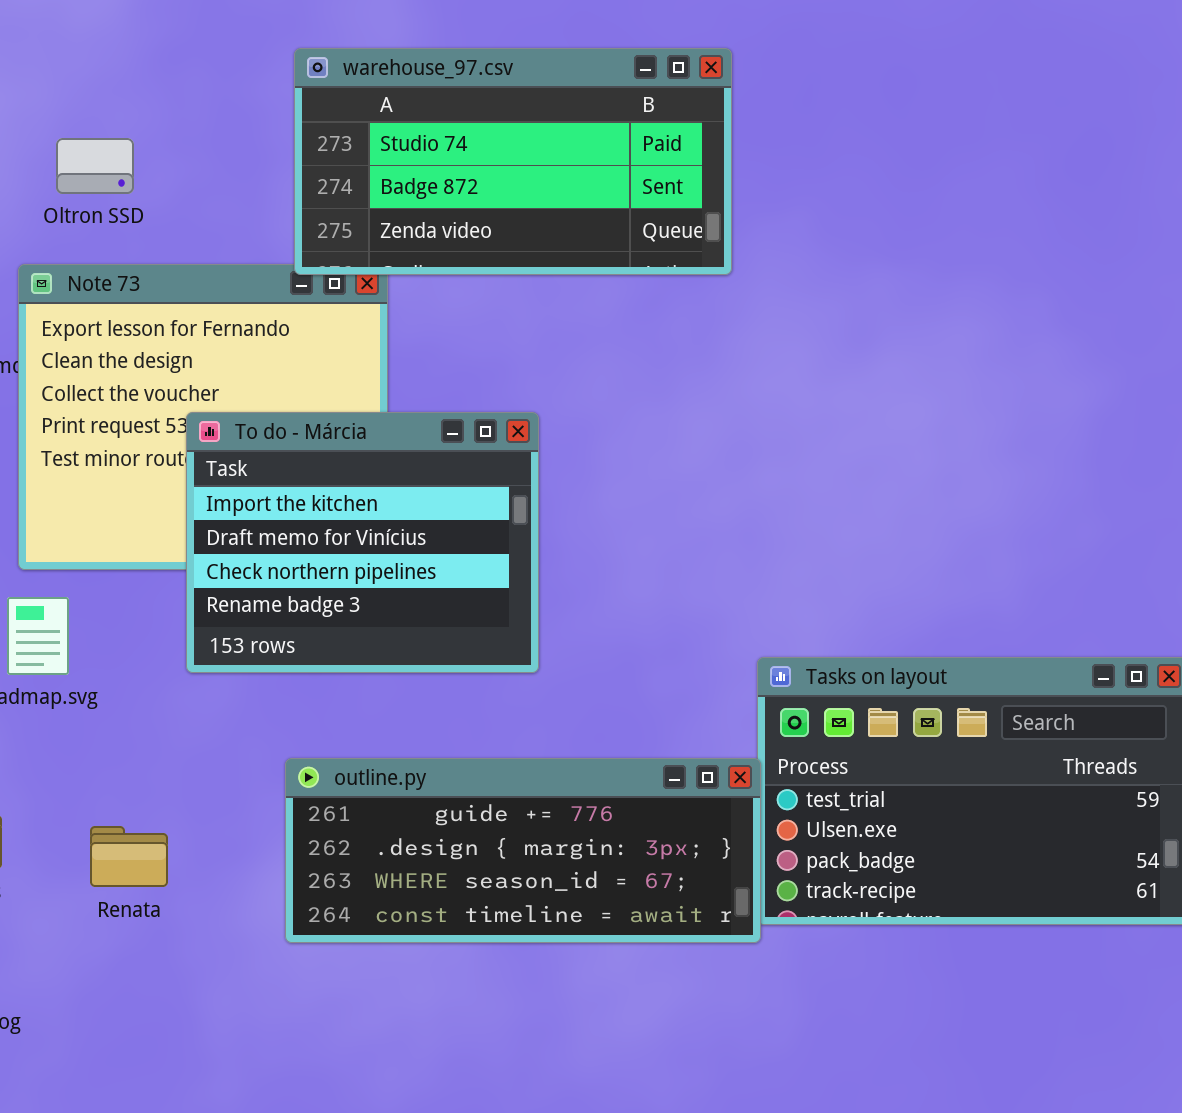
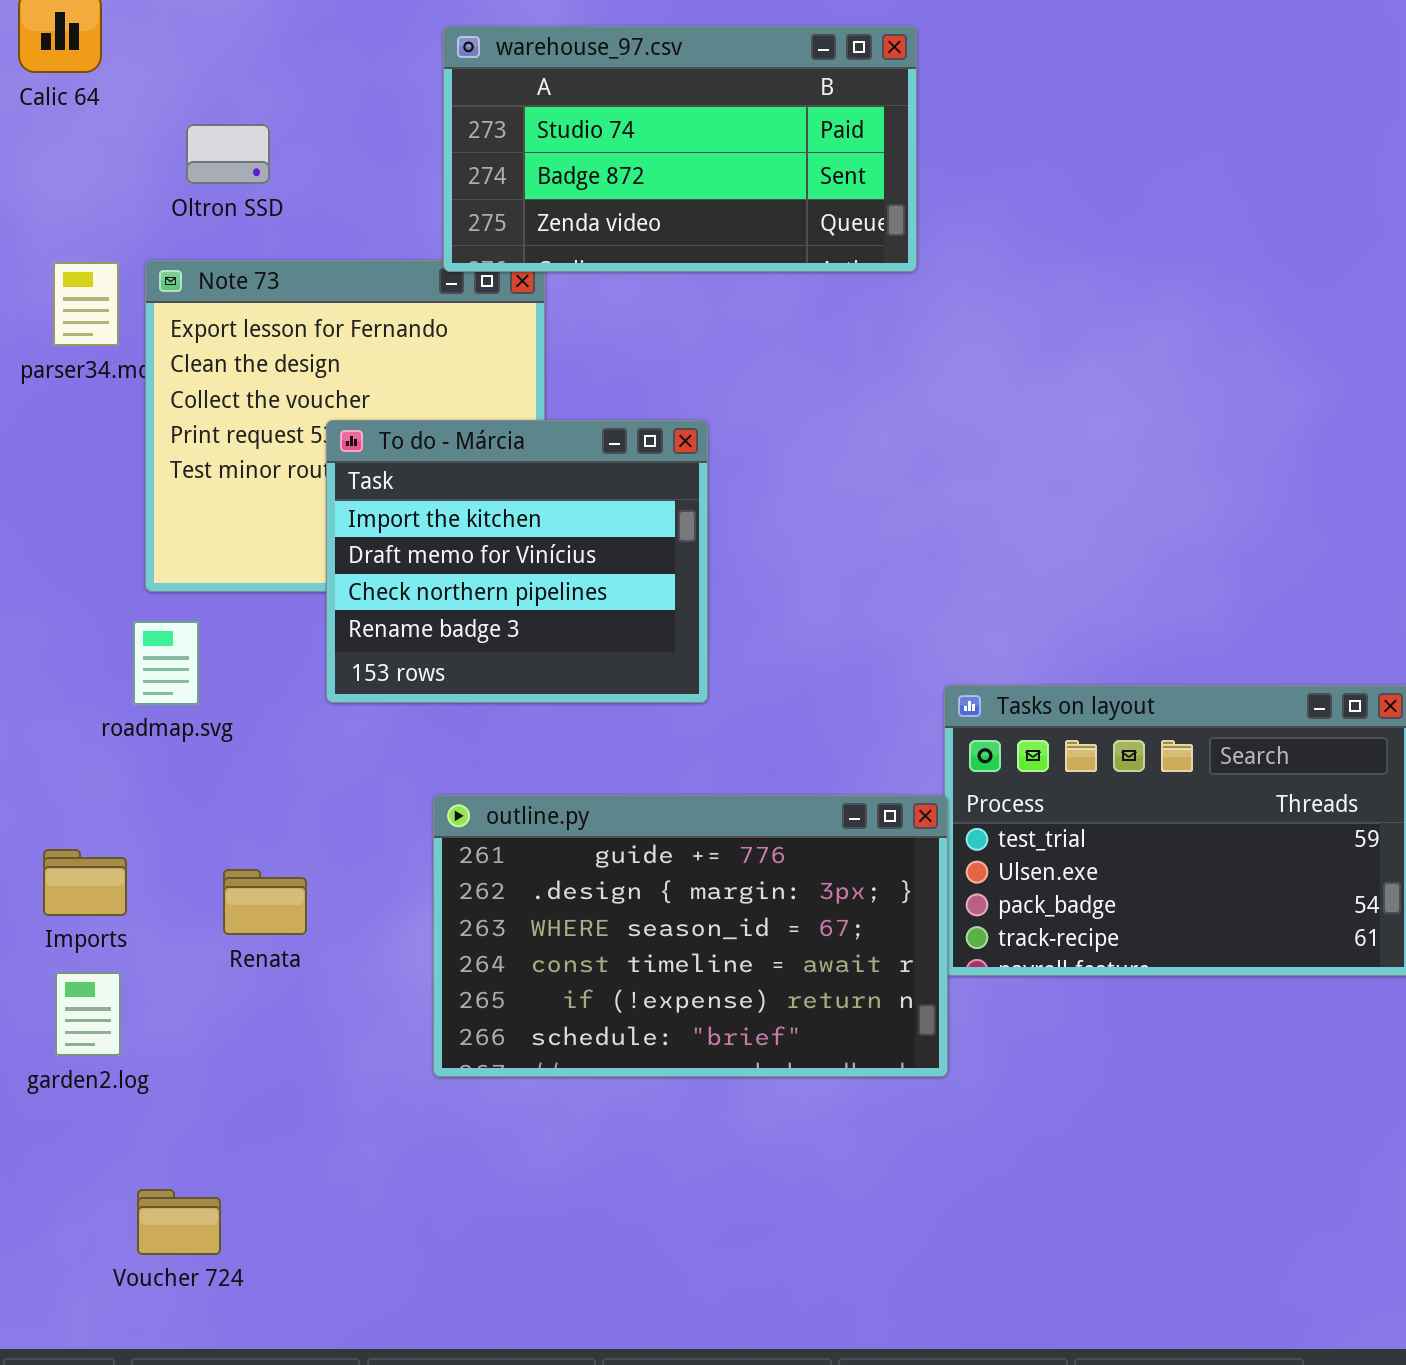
outline.py: [285,758,761,943] -> [433,795,948,1077], resized

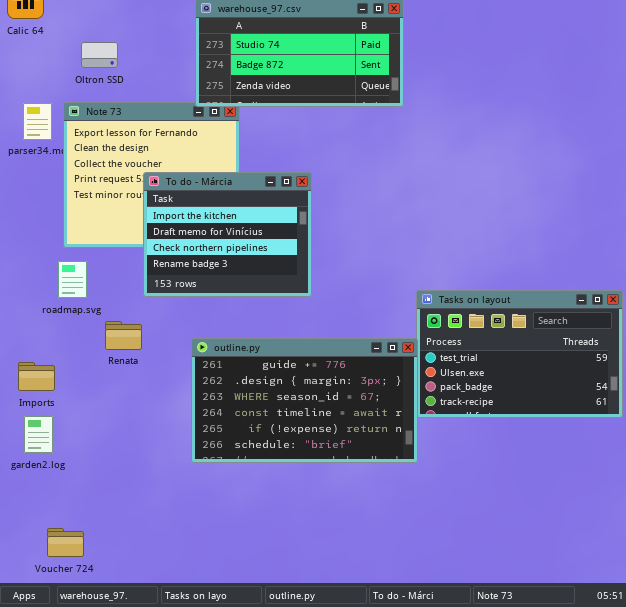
Renata: [223,869,307,935] -> [105,321,142,350], moved
Voucher 724: [137,1189,221,1255] -> [47,528,84,557], moved

